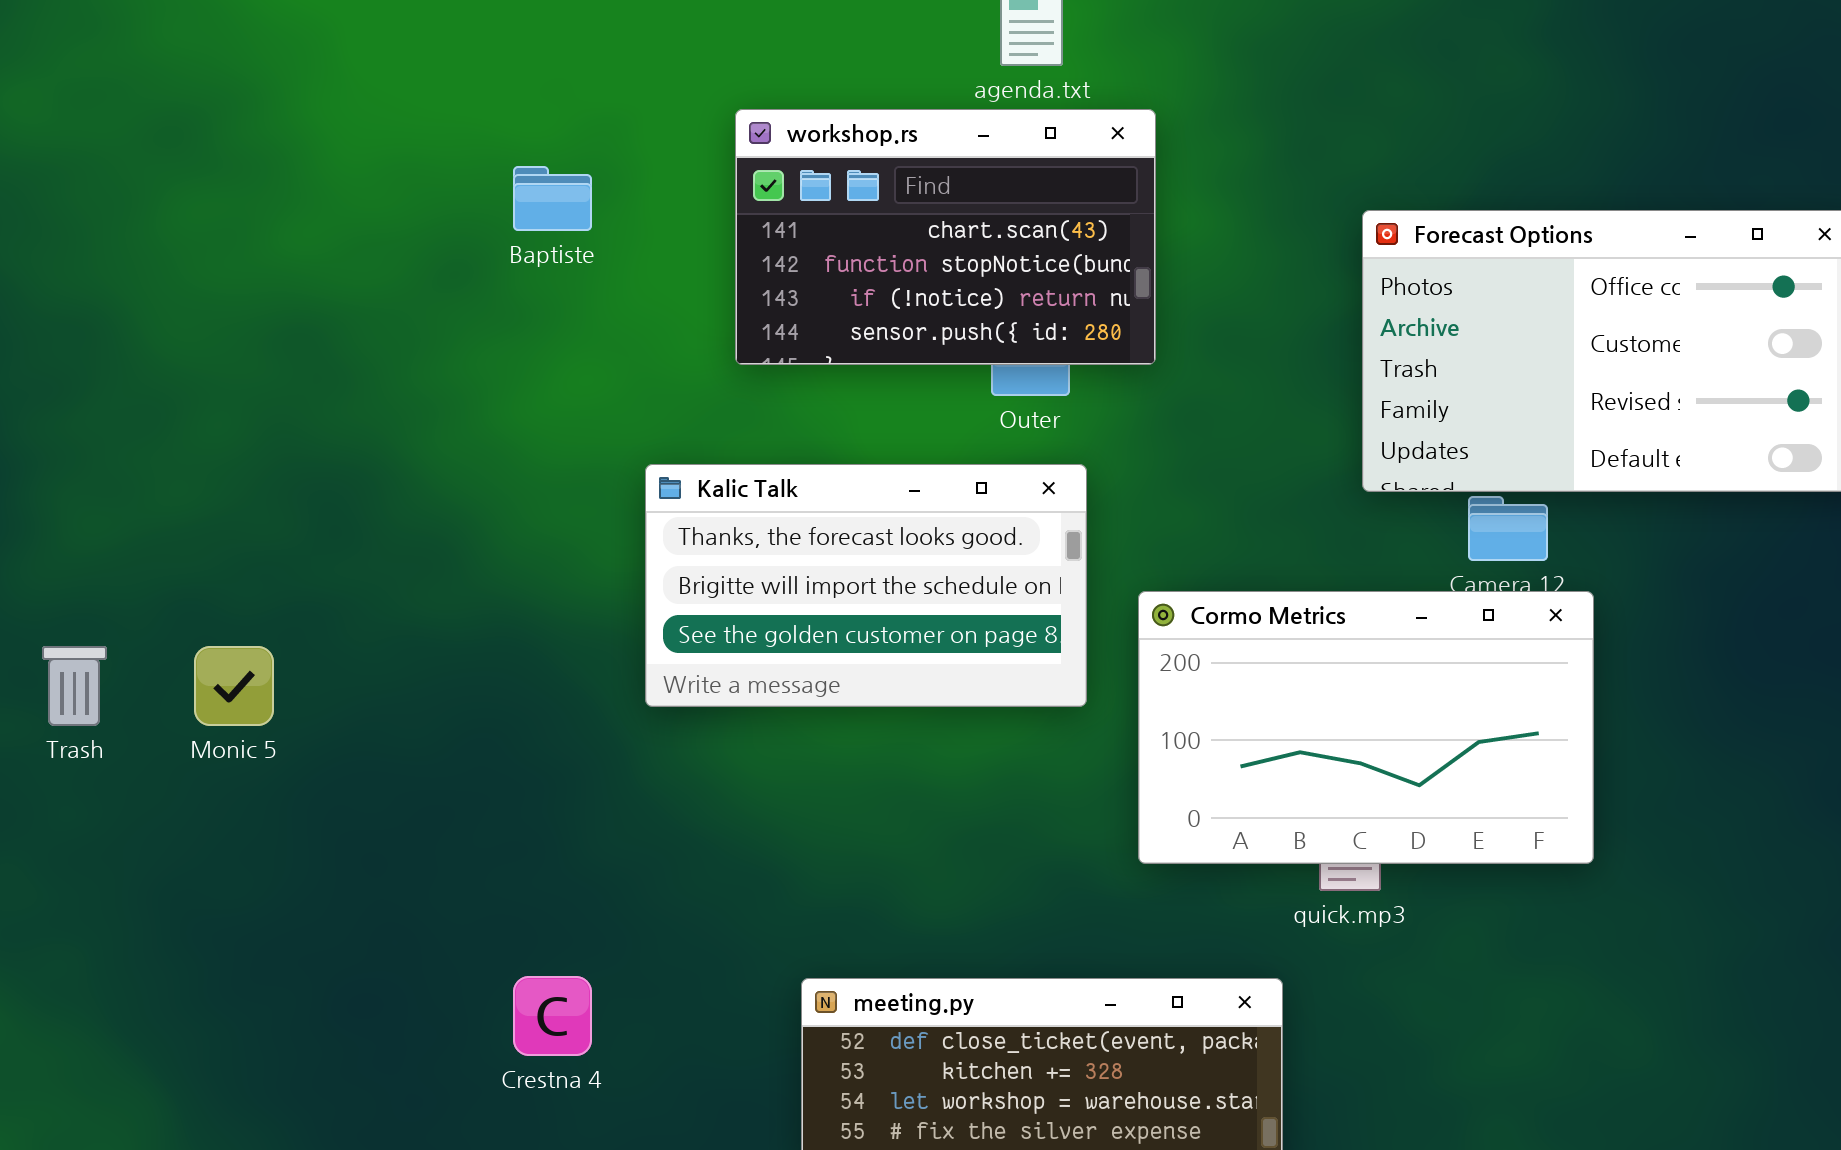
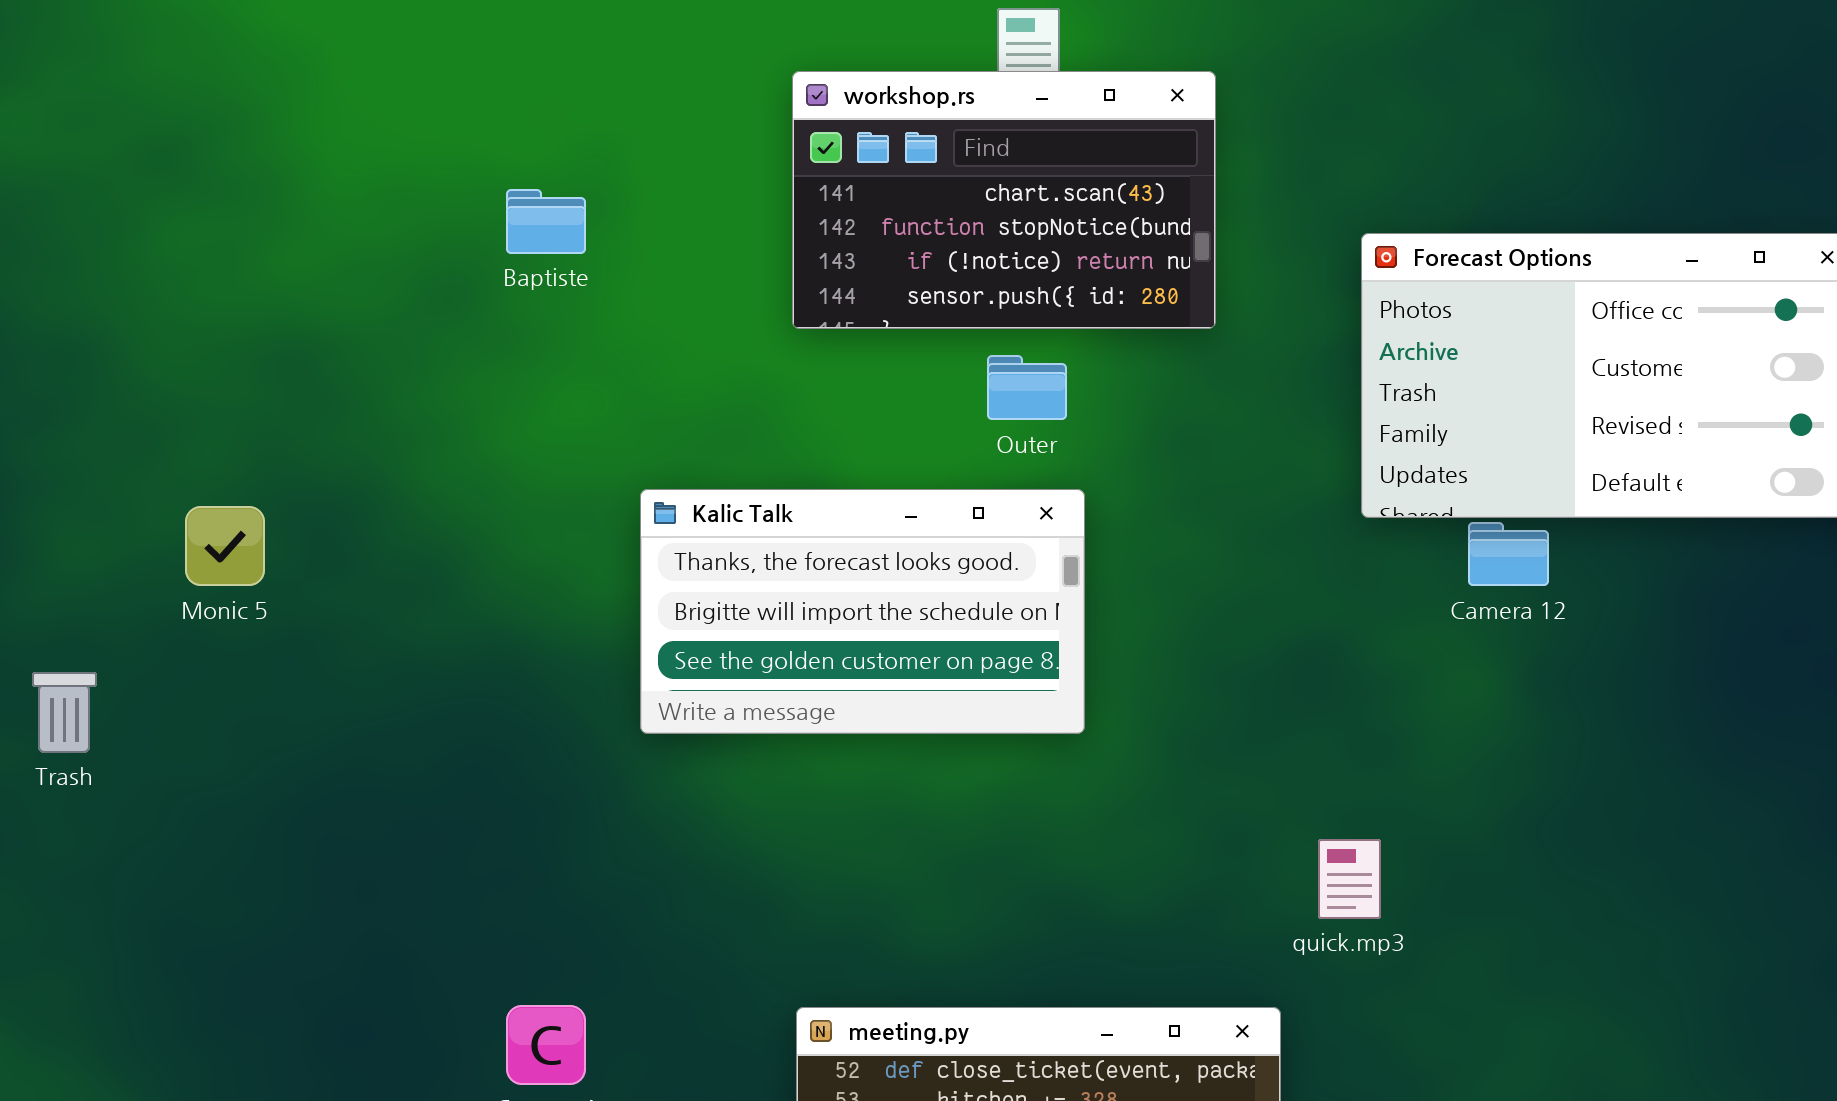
workshop.rs: [735,109,1156,365] -> [792,71,1216,329], moved
Cormo Metrics: [1138,591,1594,864] -> none, closed
Monic 5: [194,646,274,726] -> [185,506,265,586], moved

